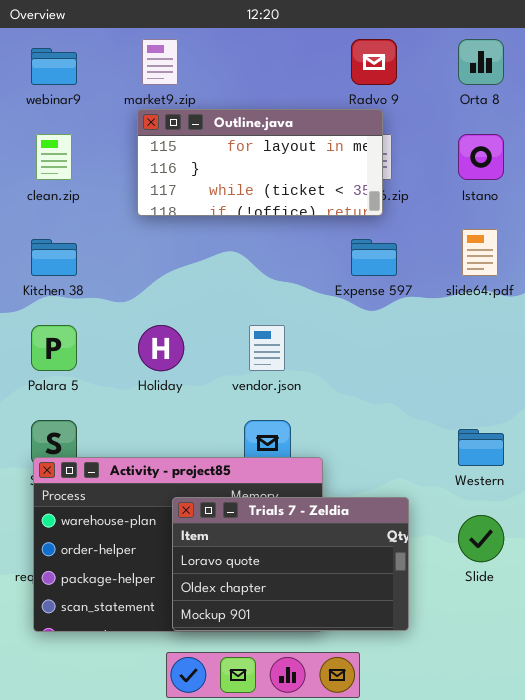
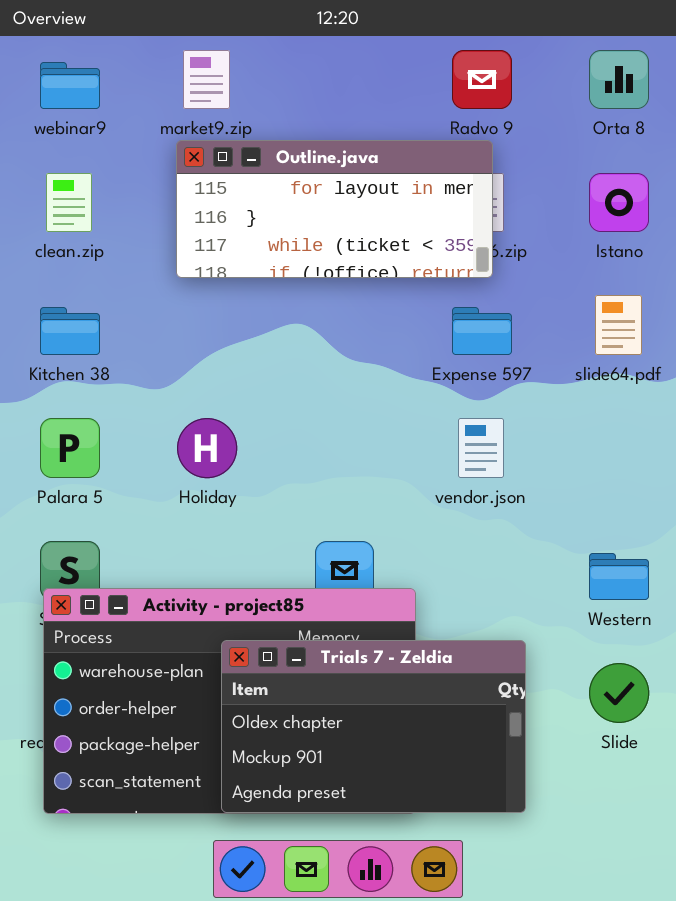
vendor.json: [249,325,285,371] -> [458,418,504,478], moved
Trials 7 - Zeldia: [172,497,409,631] -> [221,640,526,813], scrolled down 1 row

